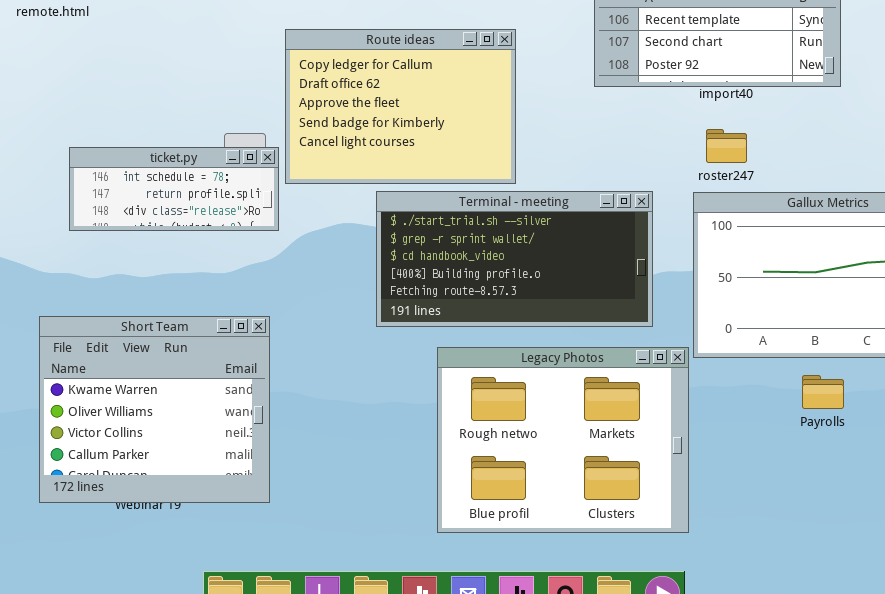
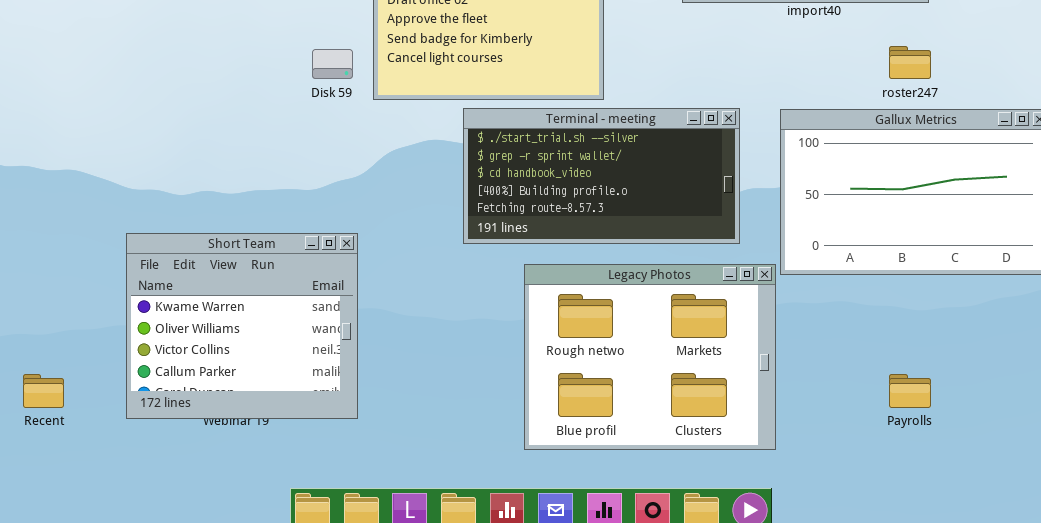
roster247: [706,129,747,163] -> [889,46,931,79], moved
ticket.py: [69,147,279,231] -> none, closed
Payrolls: [802,375,844,409] -> [889,374,931,408], moved

